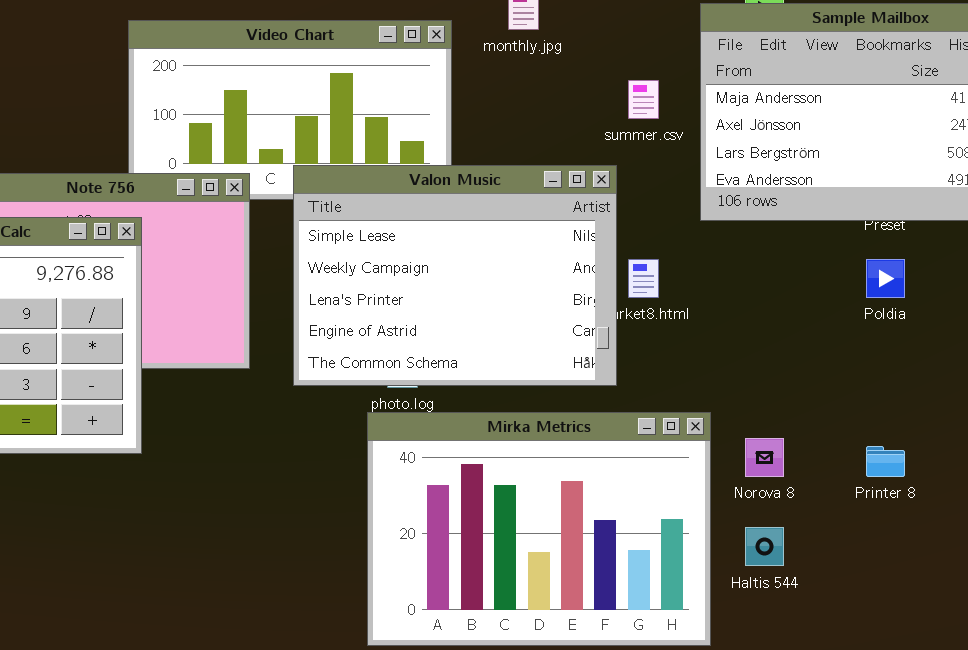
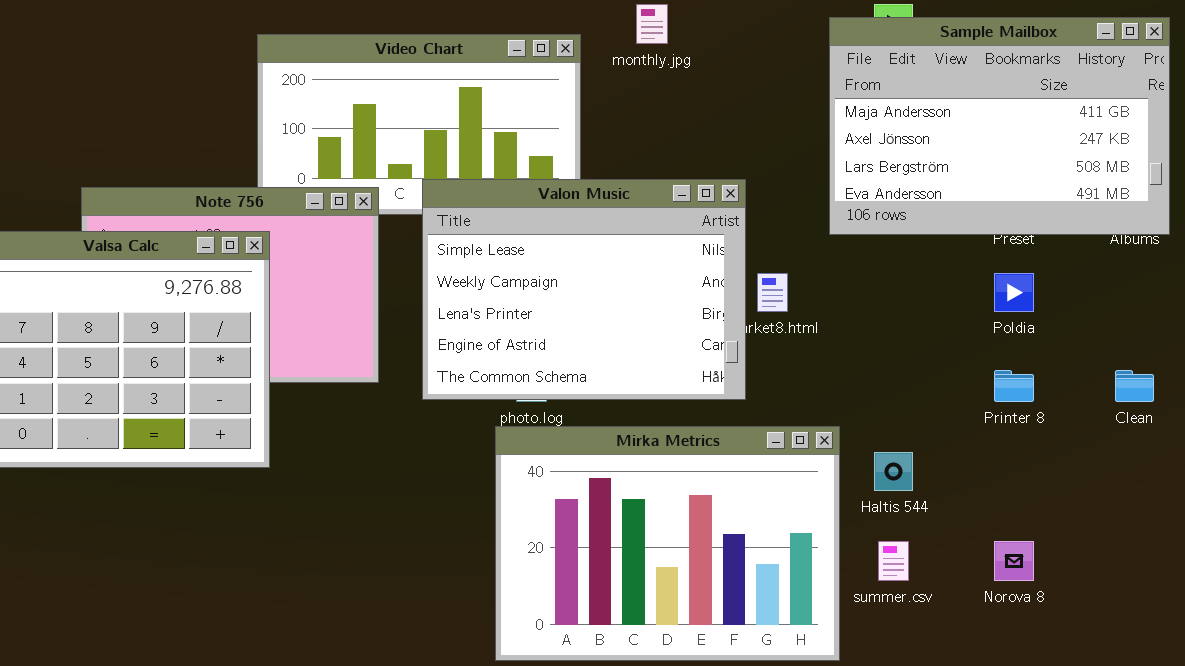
summer.csv: [628,80,659,119] -> [878,541,909,581], moved
Norova 8: [745,438,784,477] -> [994,541,1034,581], moved
Printer 8: [866,446,905,477] -> [994,370,1034,402], moved
Haltis 544: [745,527,784,566] -> [874,452,913,491], moved

